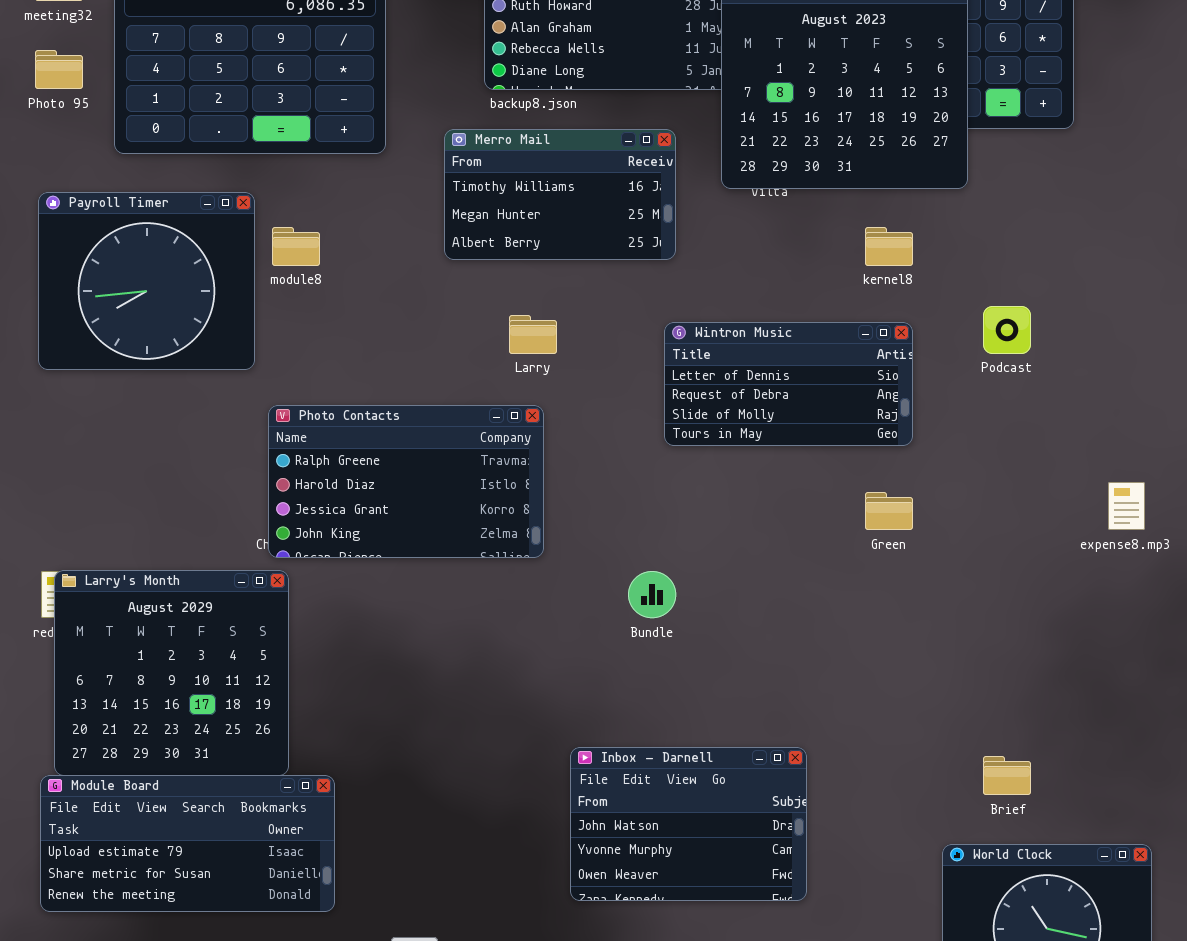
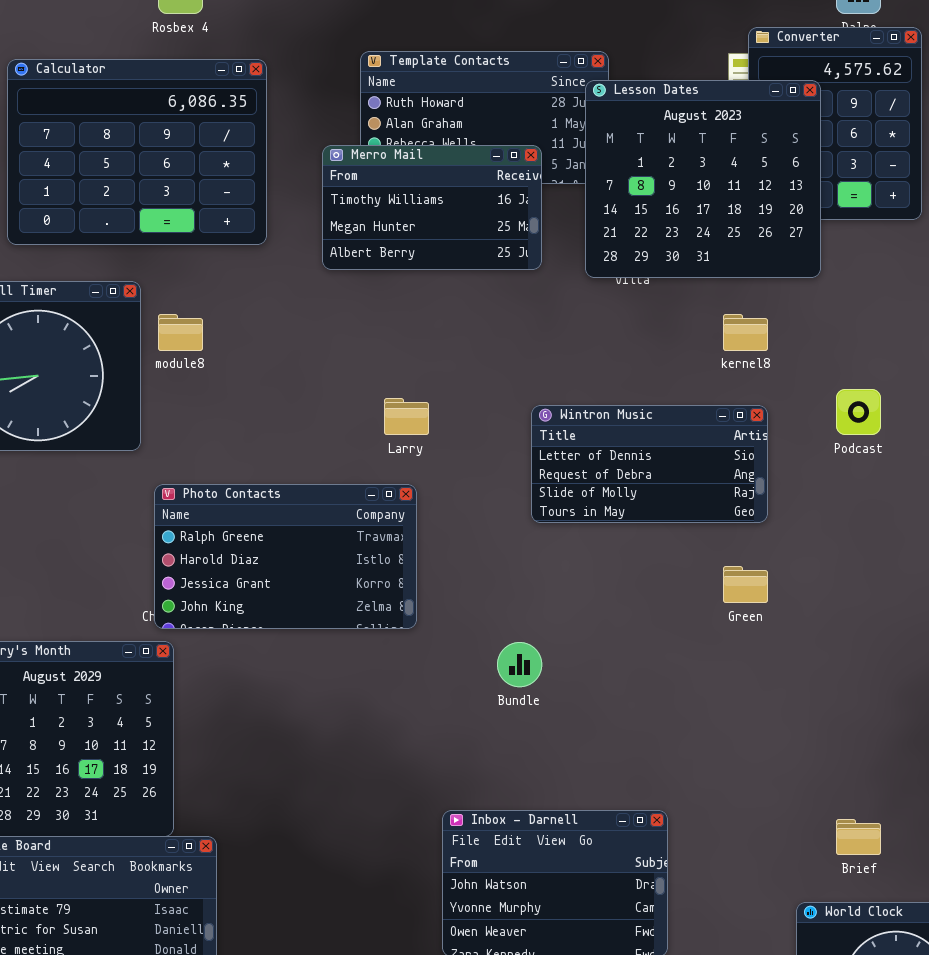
Merro Mail: [444,129,676,260] -> [322,145,542,270], moved

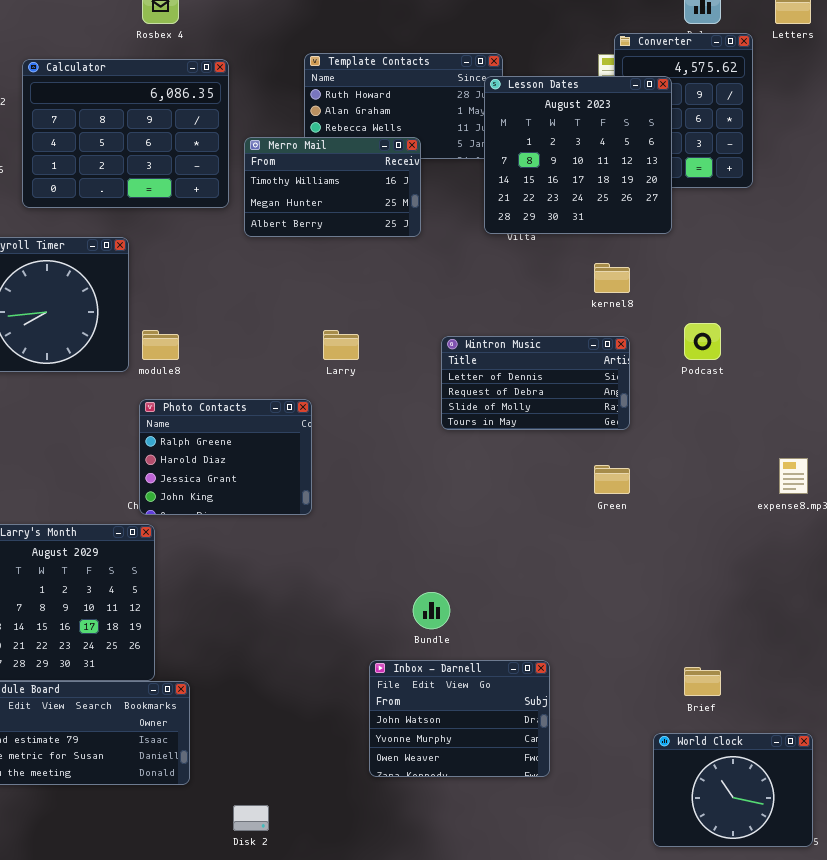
Merro Mail: [322,145,542,270] -> [244,137,421,237], moved
module8: [158,314,203,351] -> [142,330,179,360], moved
Photo Contacts: [154,484,417,629] -> [139,399,312,515], resized
Bundle: [497,642,542,687] -> [413,592,450,629], moved

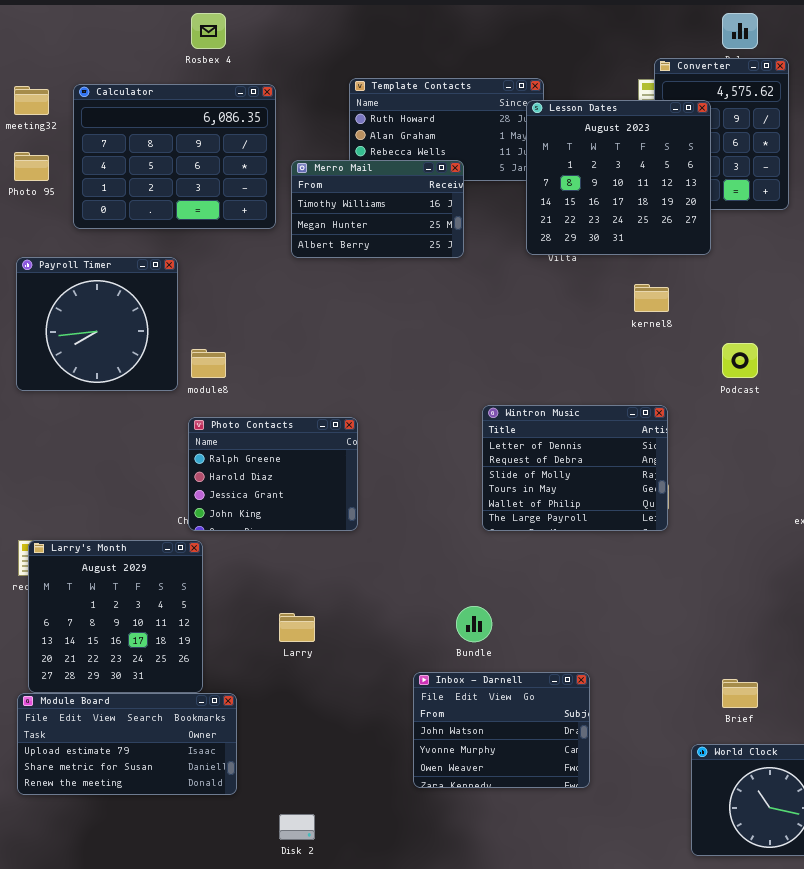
Larry: [323,330,359,360] -> [279,613,315,642], moved
Wintron Music: [441,336,630,430] -> [482,405,668,531], moved, resized

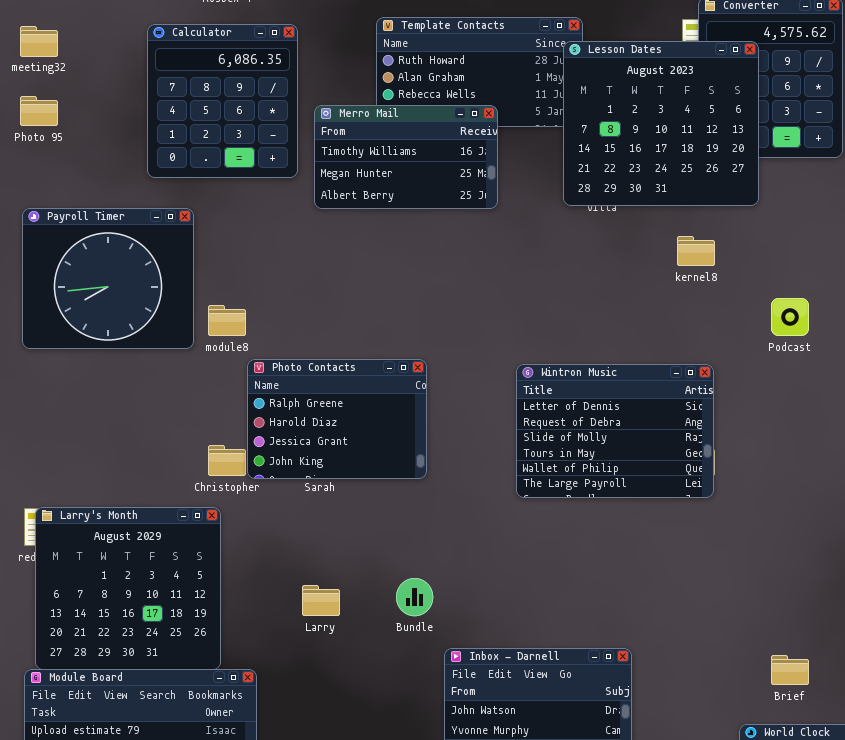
Calculator: [73,84,276,229] -> [147,24,298,178], resized
Photo Contacts: [188,417,358,531] -> [247,359,427,479], moved
Bundle: [456,606,492,642] -> [396,578,433,616], moved

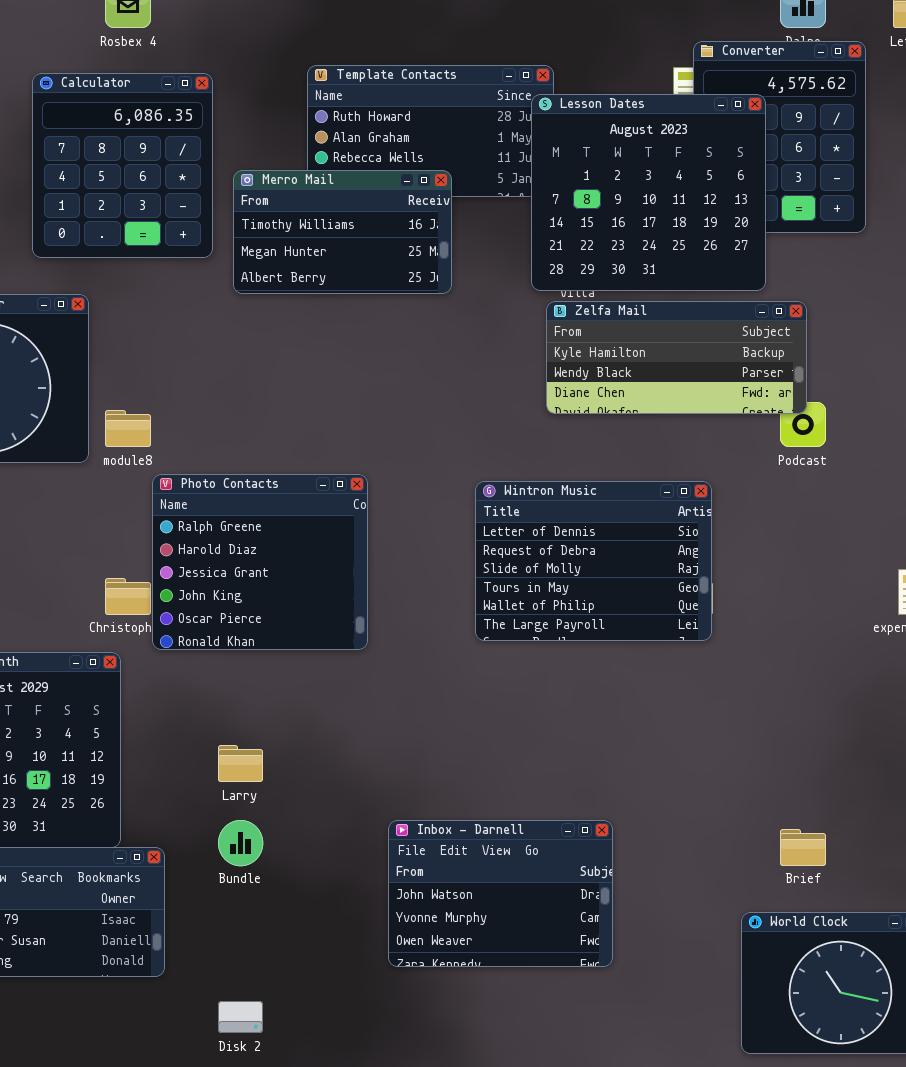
Zelfa Mail: none -> [546,301,807,414], opened
Photo Contacts: [247,359,427,479] -> [152,474,368,650], resized
Bundle: [396,578,433,616] -> [218,820,263,866], moved

